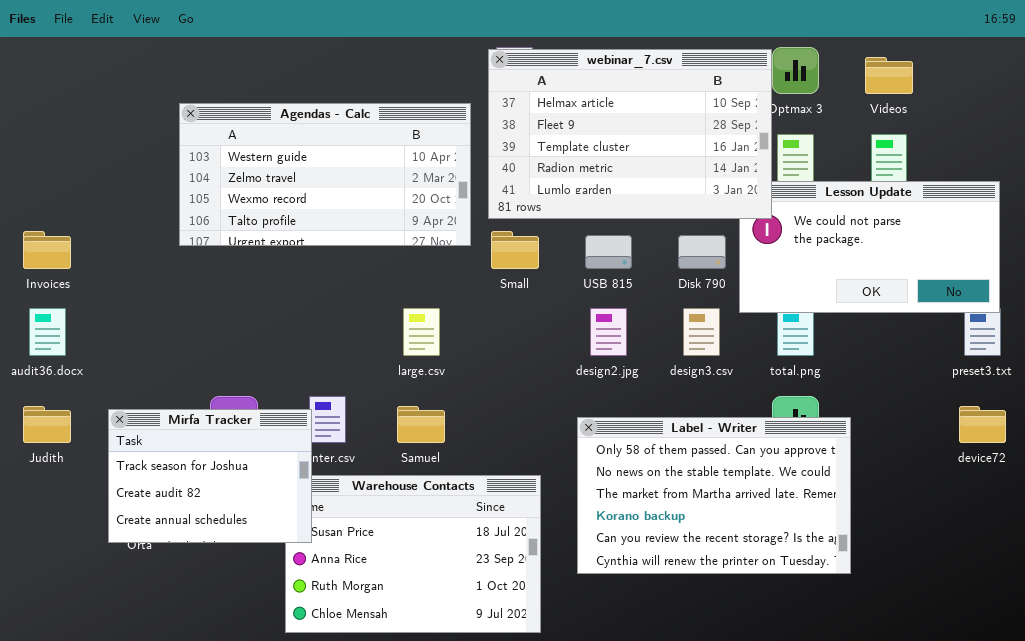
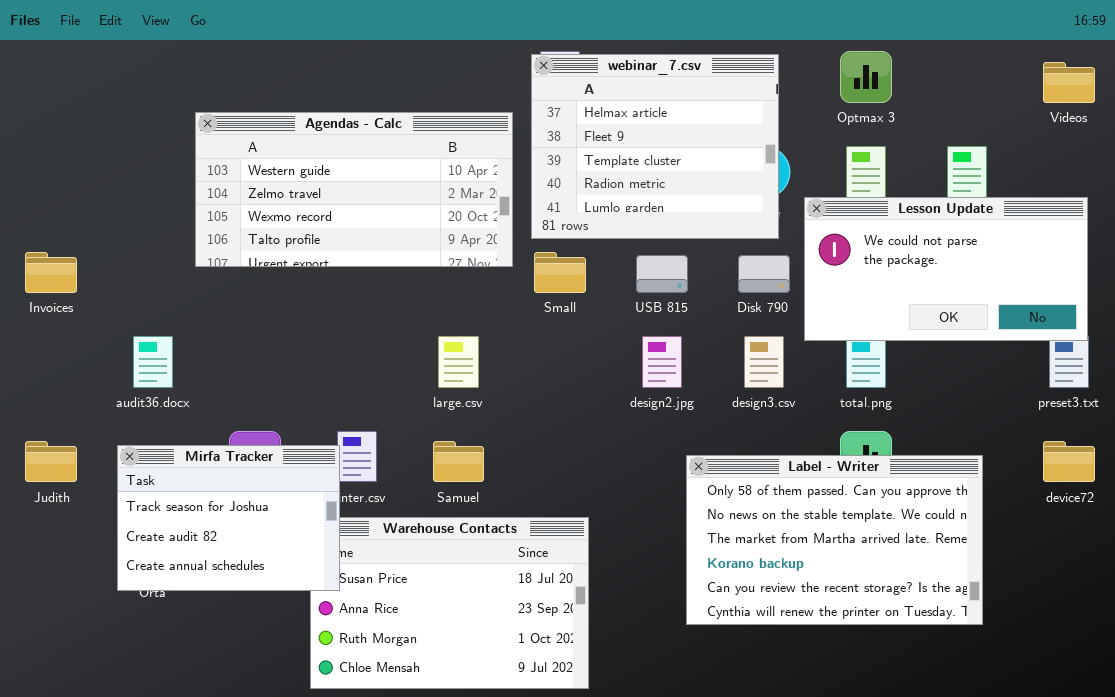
webinar_7.csv: [488,49,772,219] -> [531,54,779,239], resized
Videos: [865,57,913,94] -> [1043,62,1095,103], moved
audit36.docx: [29,308,66,356] -> [133,336,173,388], moved
Label - Writer: [577,417,851,574] -> [686,455,983,625], moved

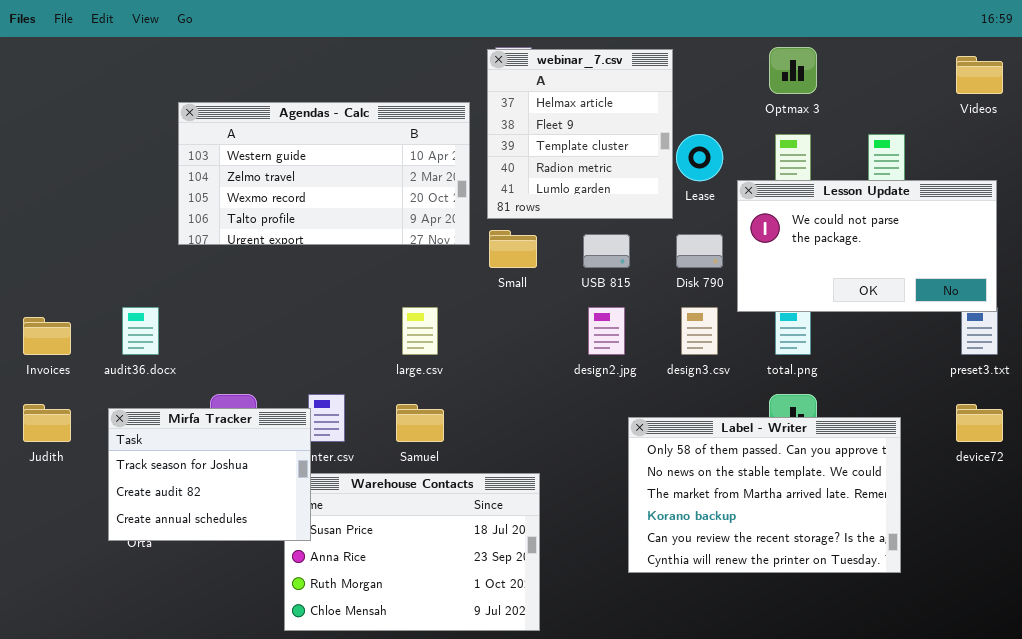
webinar_7.csv: [531,54,779,239] -> [487,49,673,219], resized
Invoices: [25,252,77,293] -> [23,317,71,355], moved

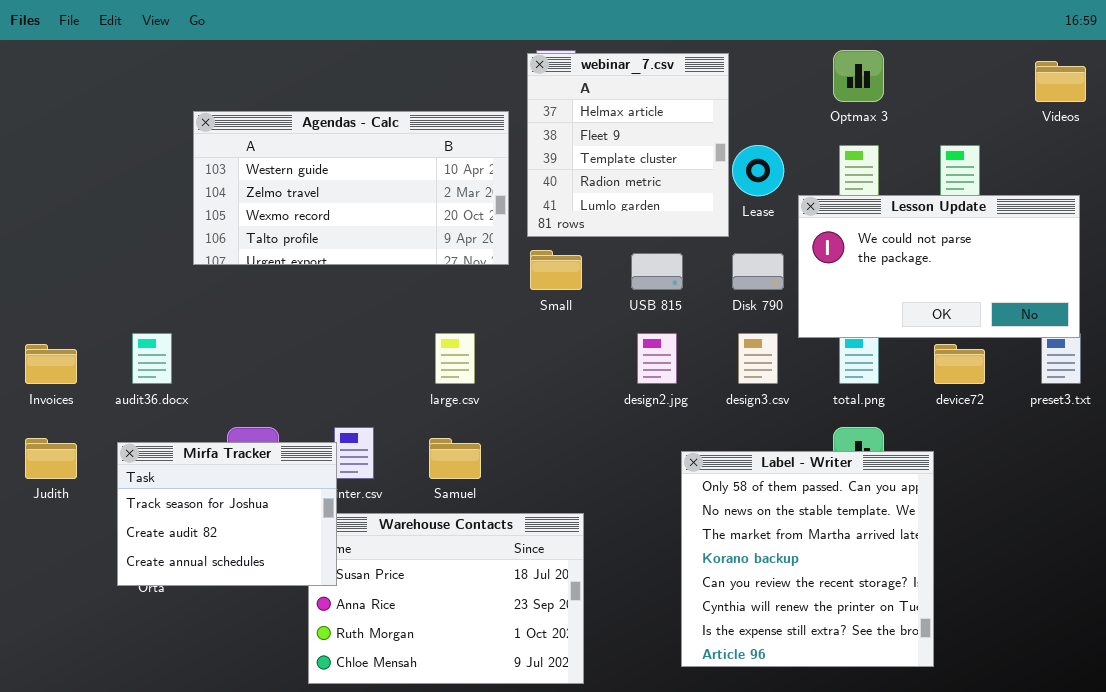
device72: [956,404,1003,442] -> [934,344,985,384], moved
Label - Writer: [628,417,901,573] -> [681,451,934,667], resized

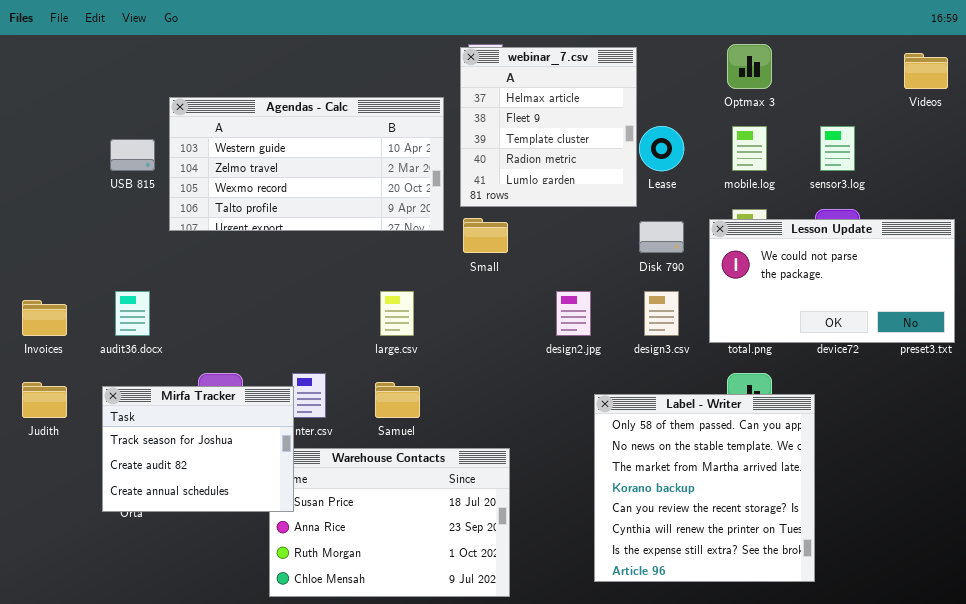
Lesson Update: [798,195,1080,338] -> [709,219,955,343], moved
USB 815: [631,253,683,290] -> [110,139,155,171], moved

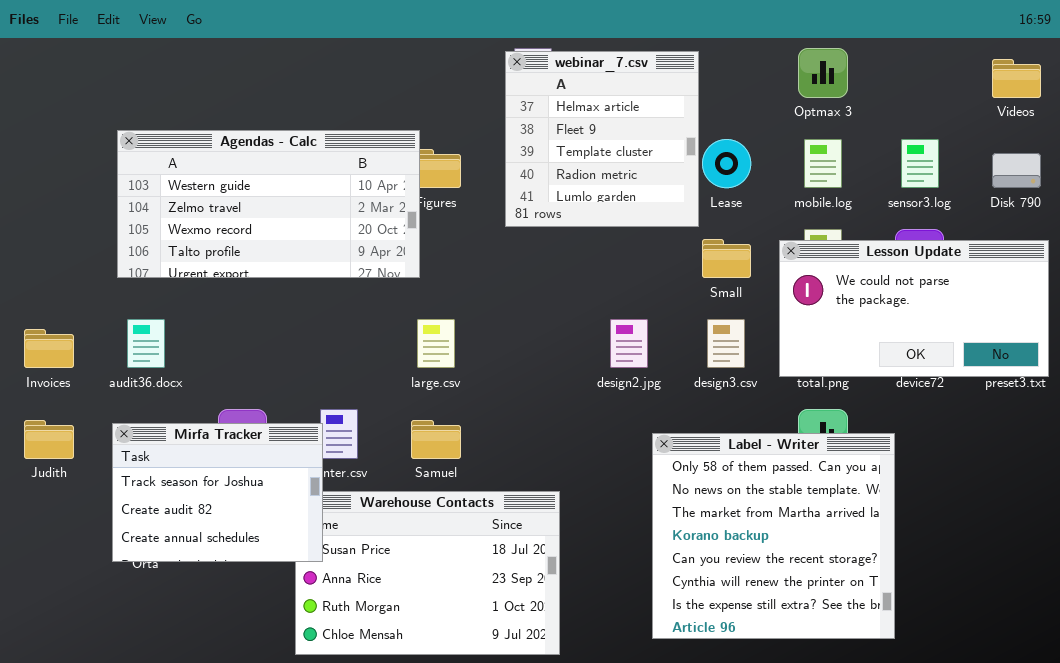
Agendas - Calc: [169,97,444,231] -> [117,130,420,278], moved
Small: [463,218,508,253] -> [702,239,751,278], moved
Disk 790: [639,221,684,253] -> [992,153,1041,188], moved

